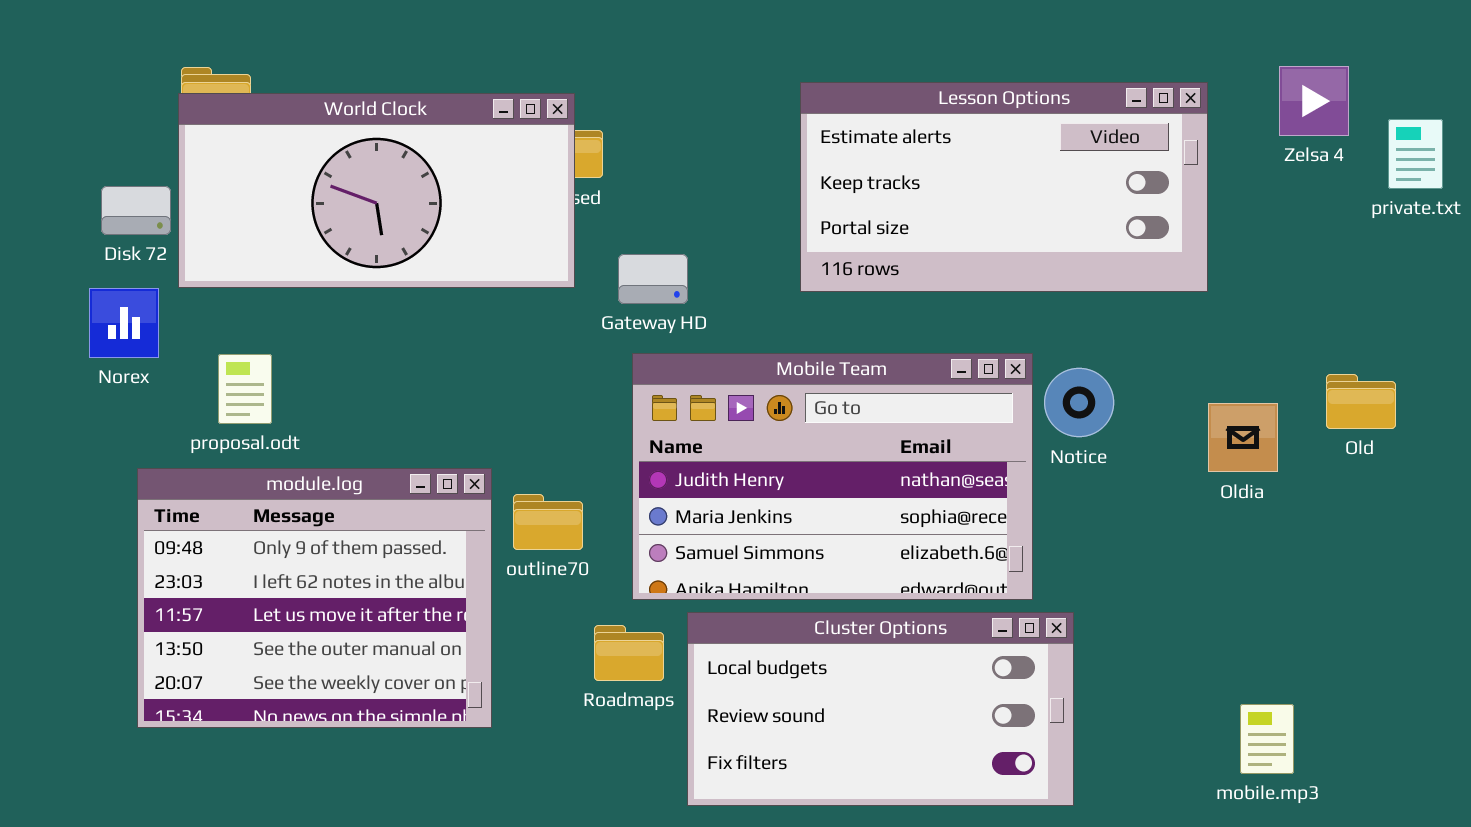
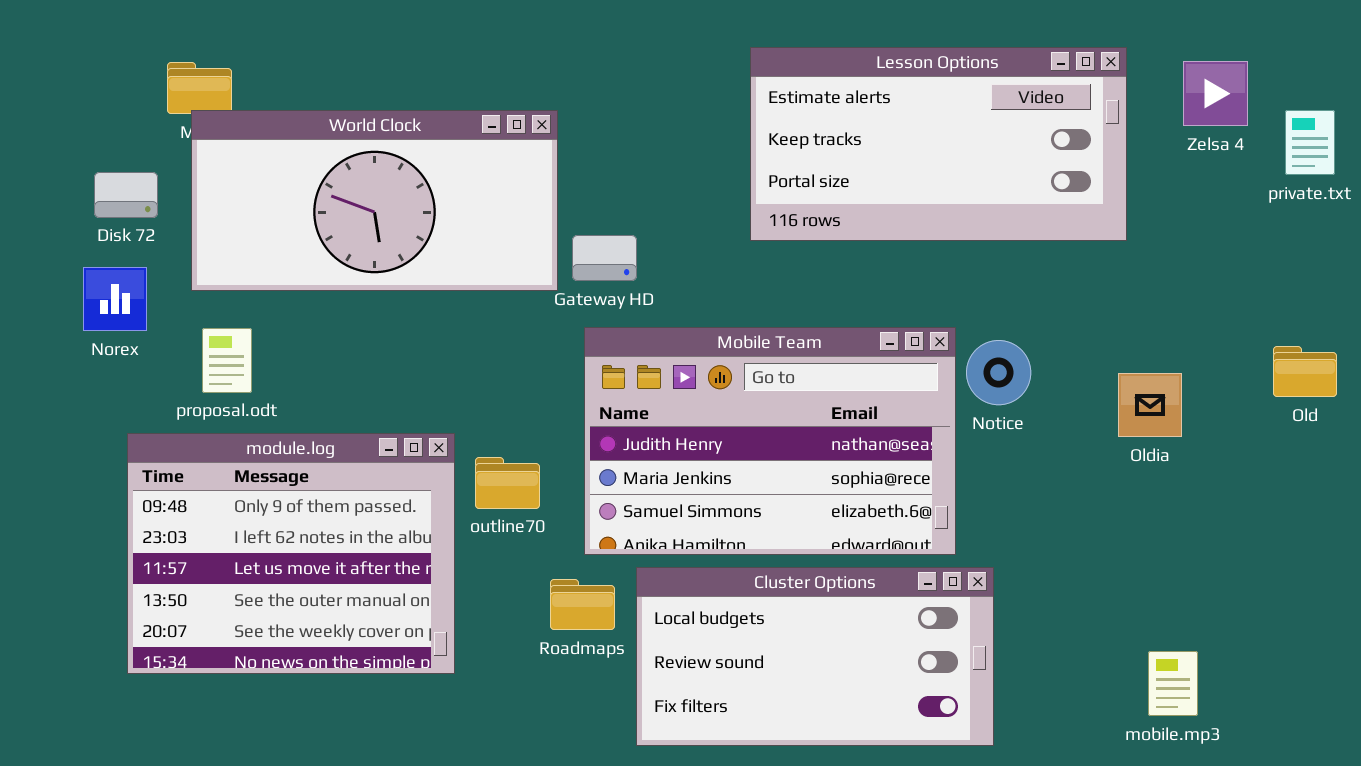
Lesson Options: [800,82,1208,292] -> [750,47,1127,241], moved
World Clock: [178,93,575,288] -> [191,110,558,291], moved
Old: [1326,374,1396,429] -> [1273,346,1337,397], moved

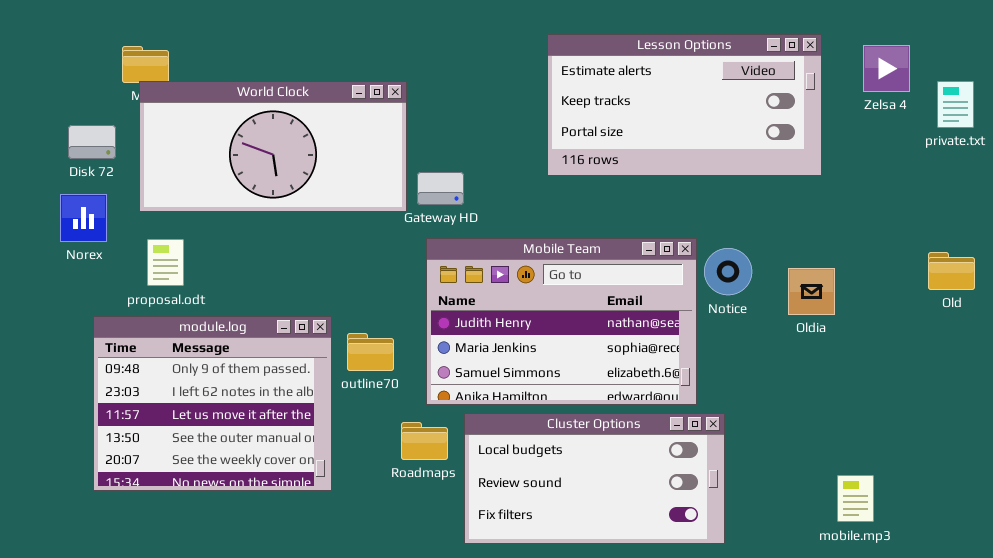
Oldia: [1118,373,1182,437] -> [788,268,835,315], moved

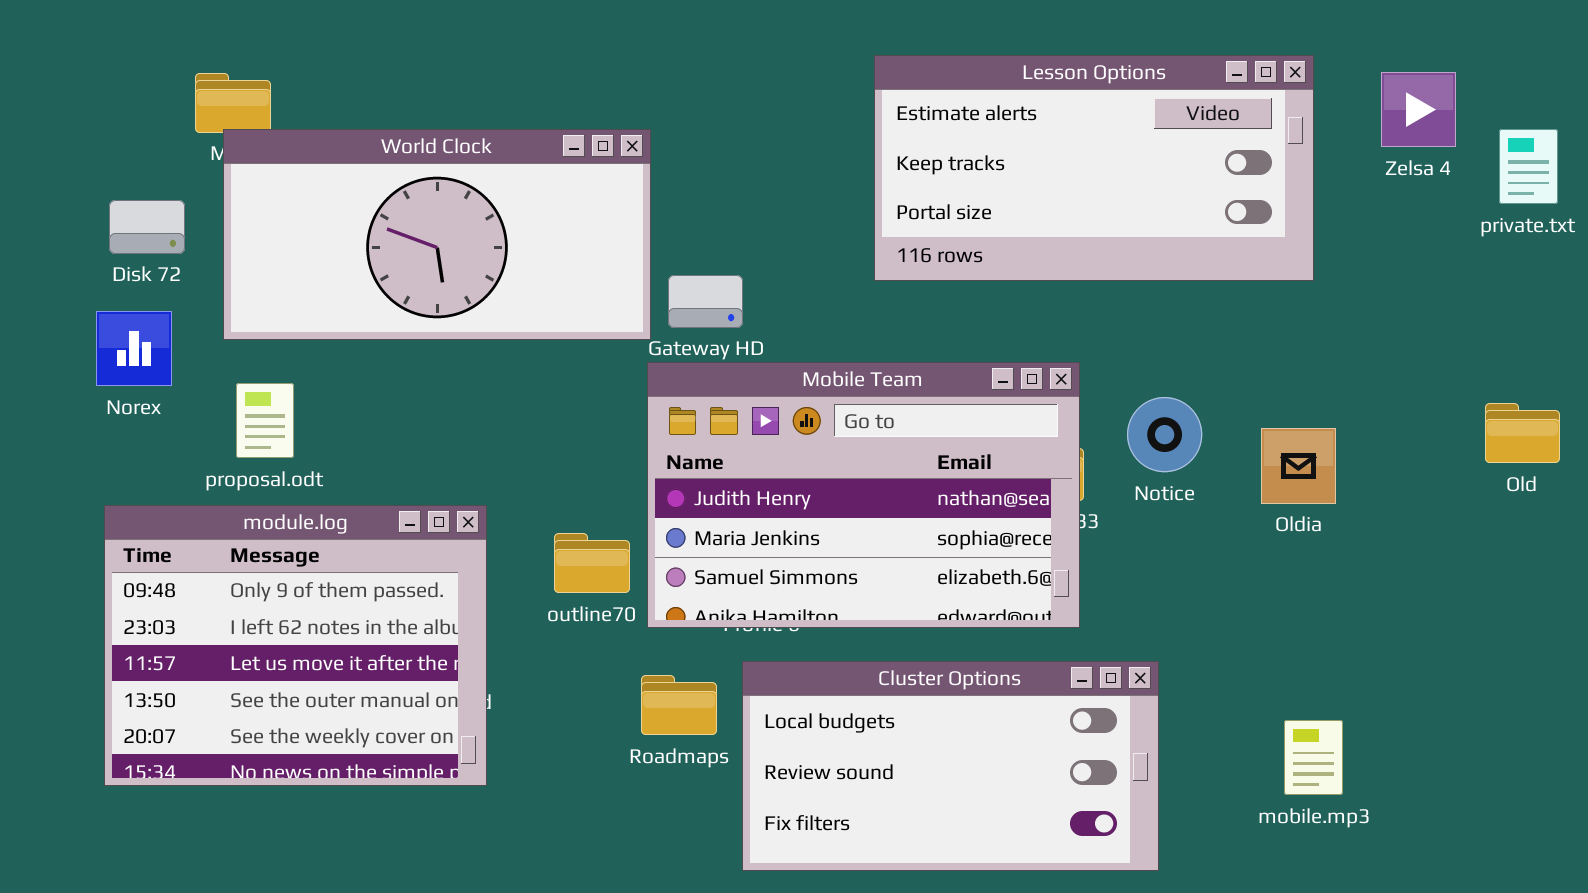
Mobile Team: [426,238,697,405] -> [647,362,1080,628], moved
module.log: [93,316,332,491] -> [104,505,487,786], moved
mobile.mp3: [837,475,874,522] -> [1284,720,1343,795], moved

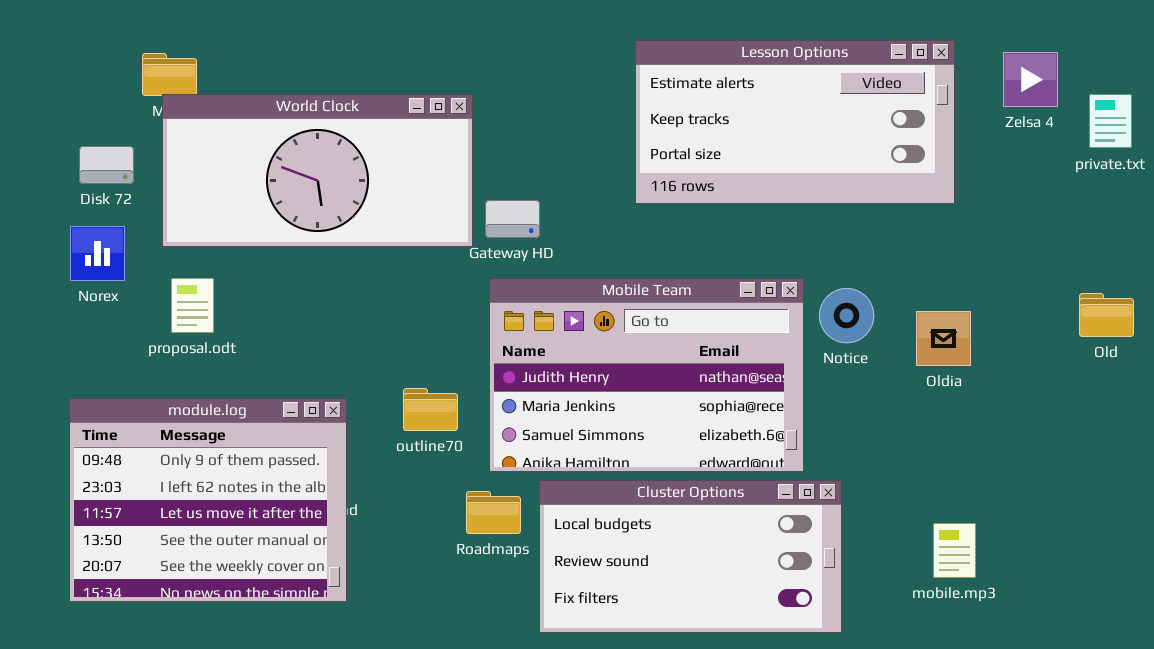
Mobile Team: [647,362,1080,628] -> [489,278,804,472], moved
module.log: [104,505,487,786] -> [69,398,347,602], moved

